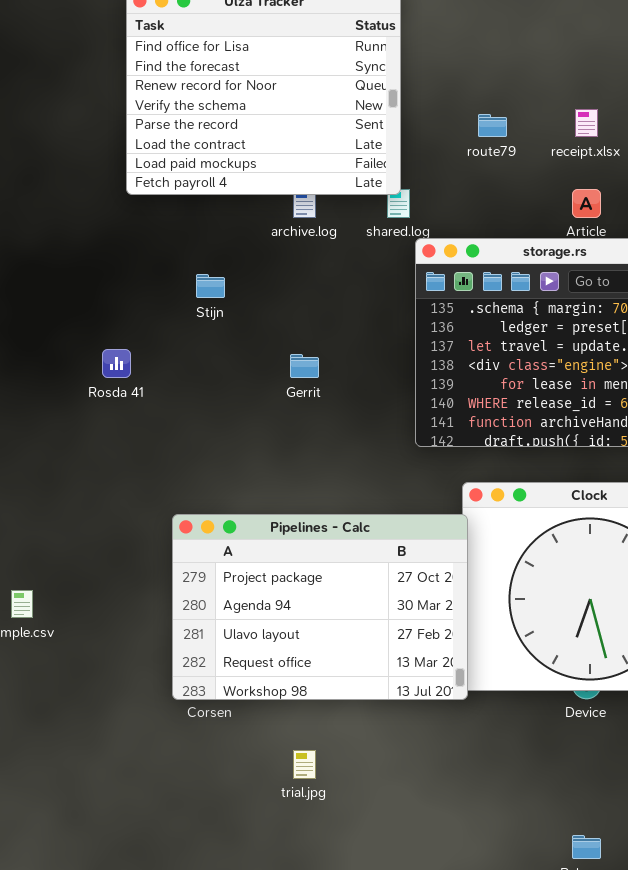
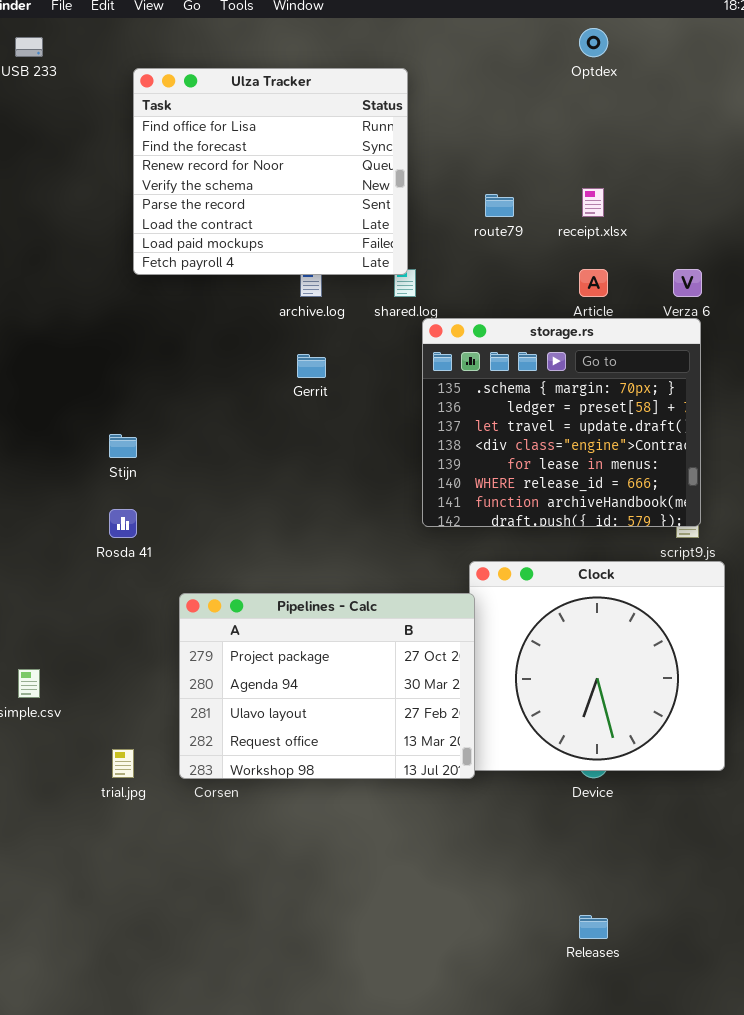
Stijn: [196,274,225,298] -> [109,434,137,458], moved
Rosda 41: [102,349,131,378] -> [109,509,137,538], moved
Gerrit: [290,354,319,378] -> [297,354,326,378], moved
trial.jpg: [293,750,316,779] -> [112,749,134,778], moved

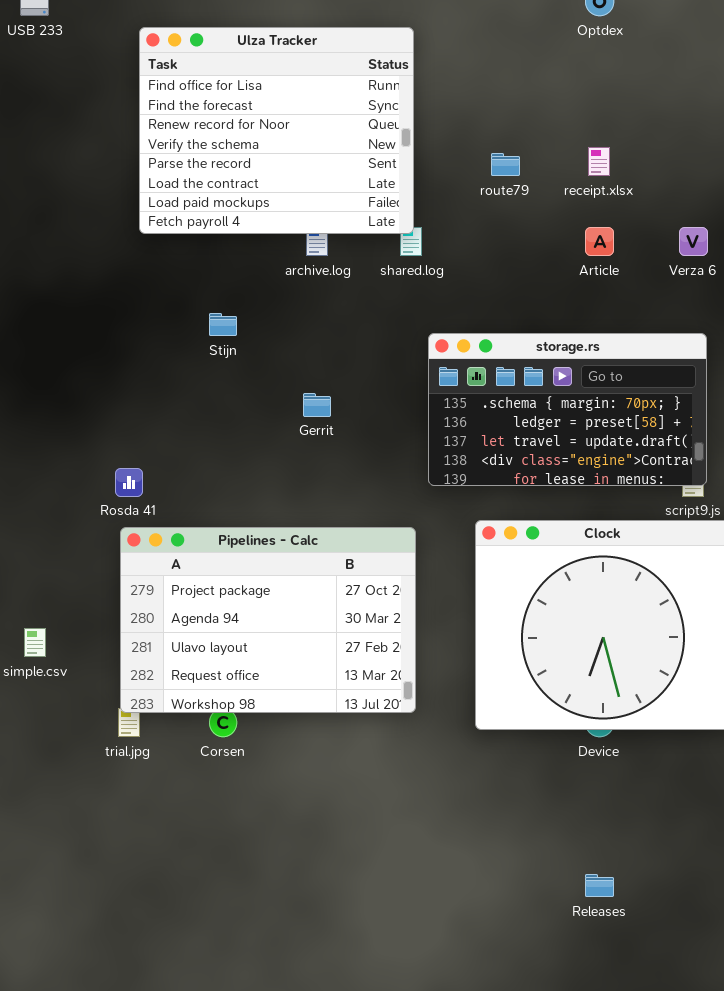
storage.rs: [422,318,701,527] -> [428,333,707,486], resized
Gerrit: [297,354,326,378] -> [303,393,331,417], moved
Stijn: [109,434,137,458] -> [209,313,237,336], moved
Pipelines - Calc: [179,593,475,779] -> [120,527,416,713], moved

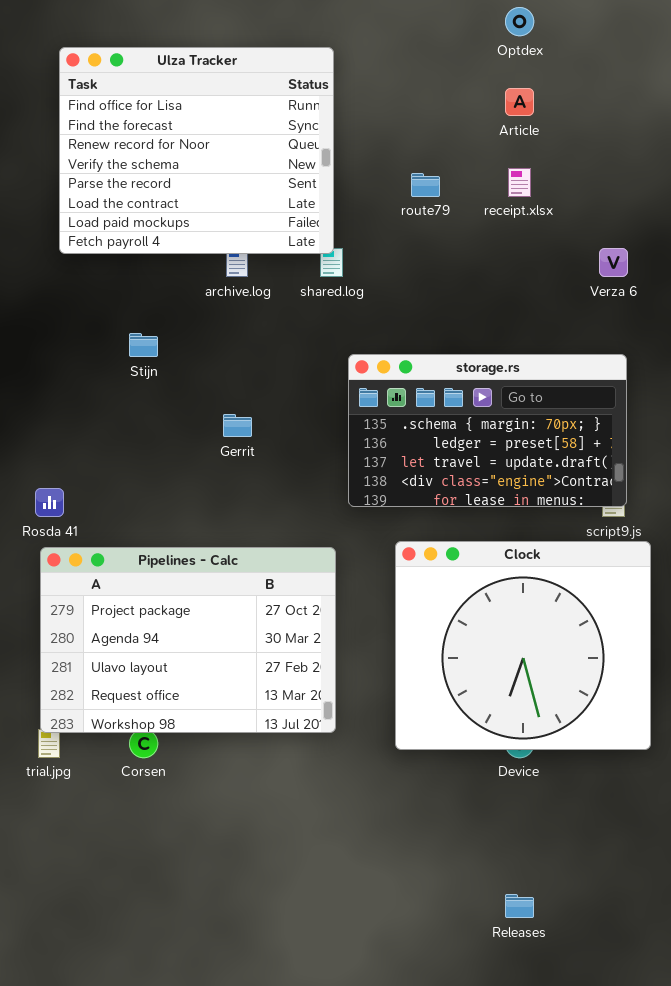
Article: [585,227,614,256] -> [505,88,534,116], moved

